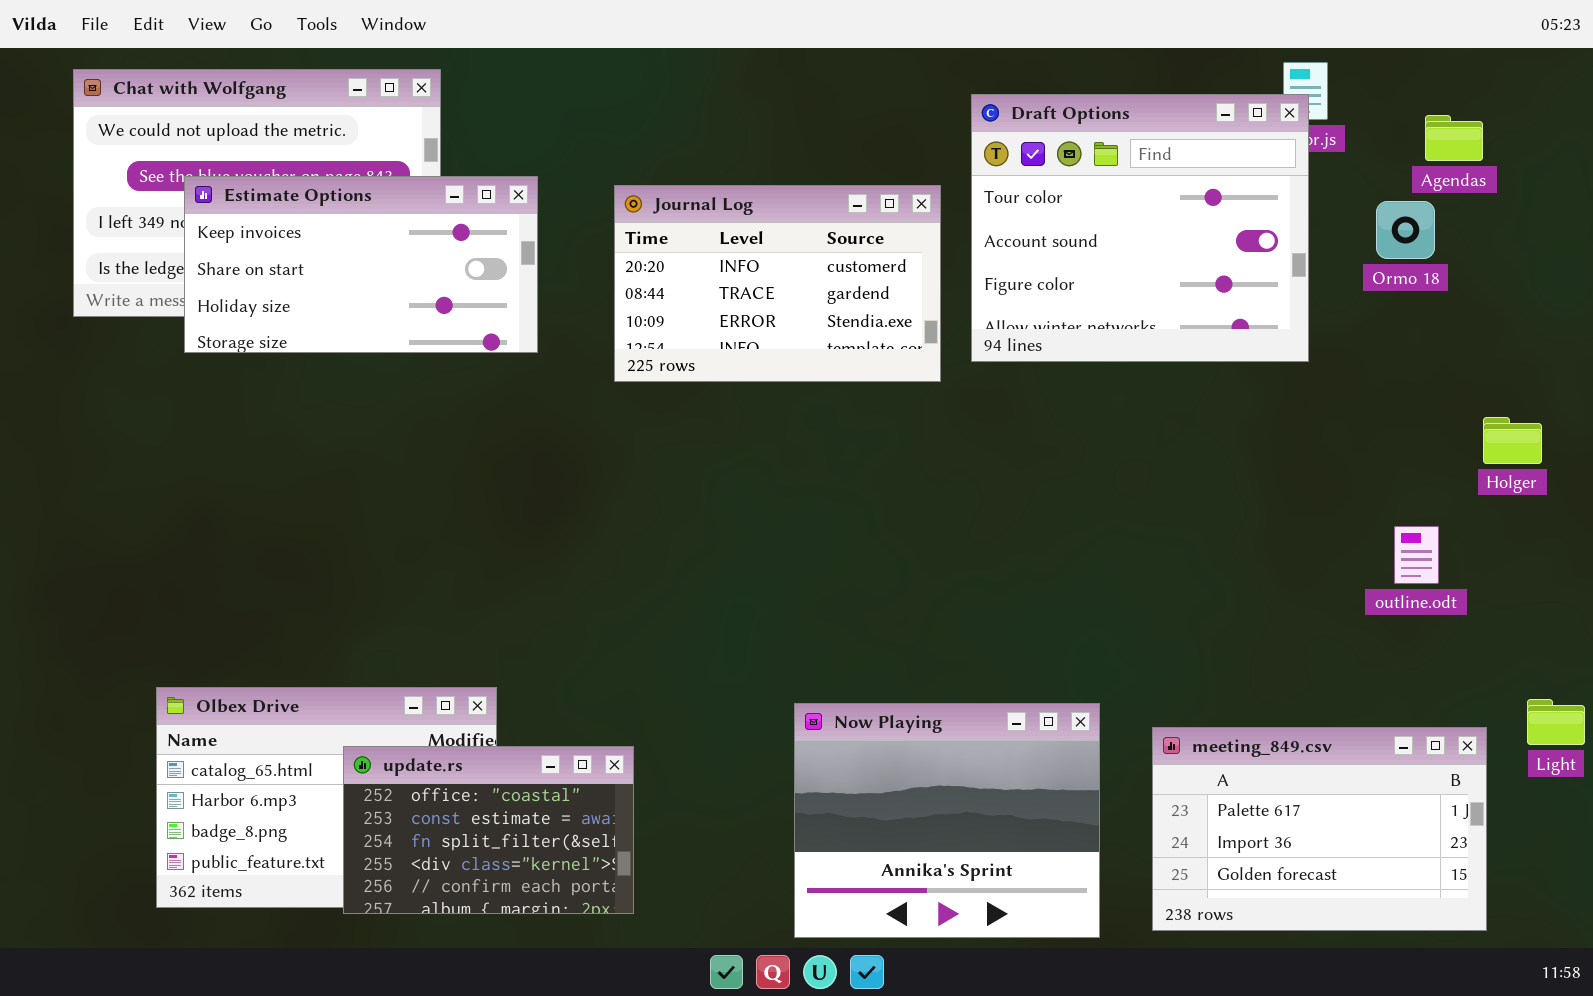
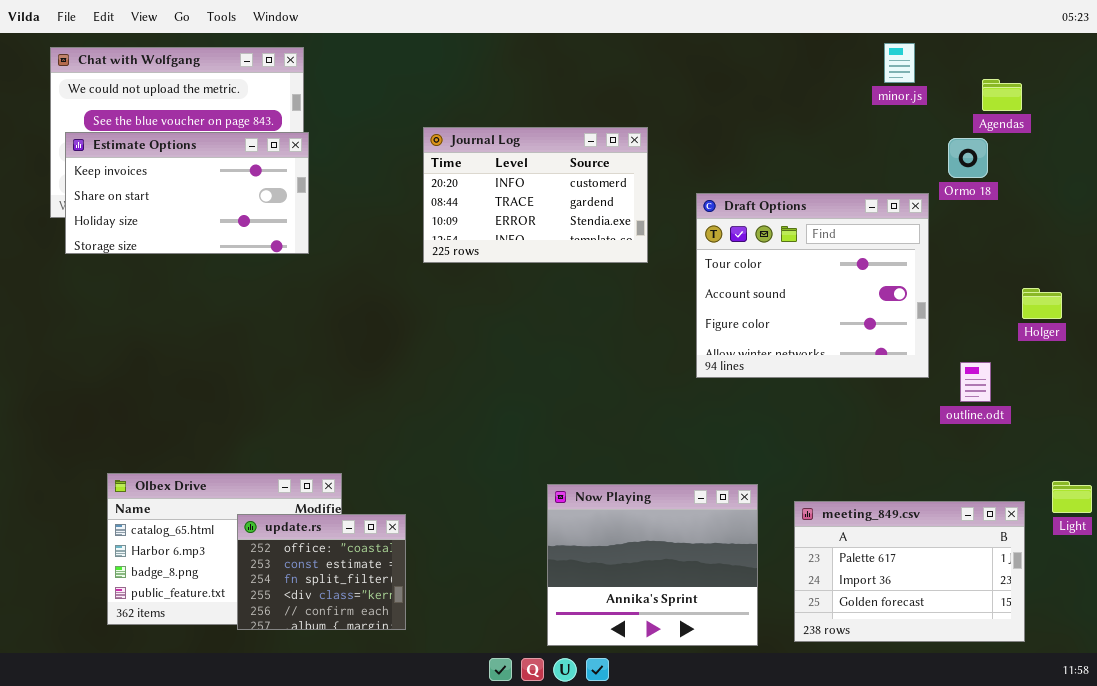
Draft Options: [971,94,1309,362] -> [696,193,929,378], moved
Estimate Options: [184,176,538,353] -> [65,132,309,254], moved
update.rs: [343,746,634,914] -> [237,514,406,630], resized

